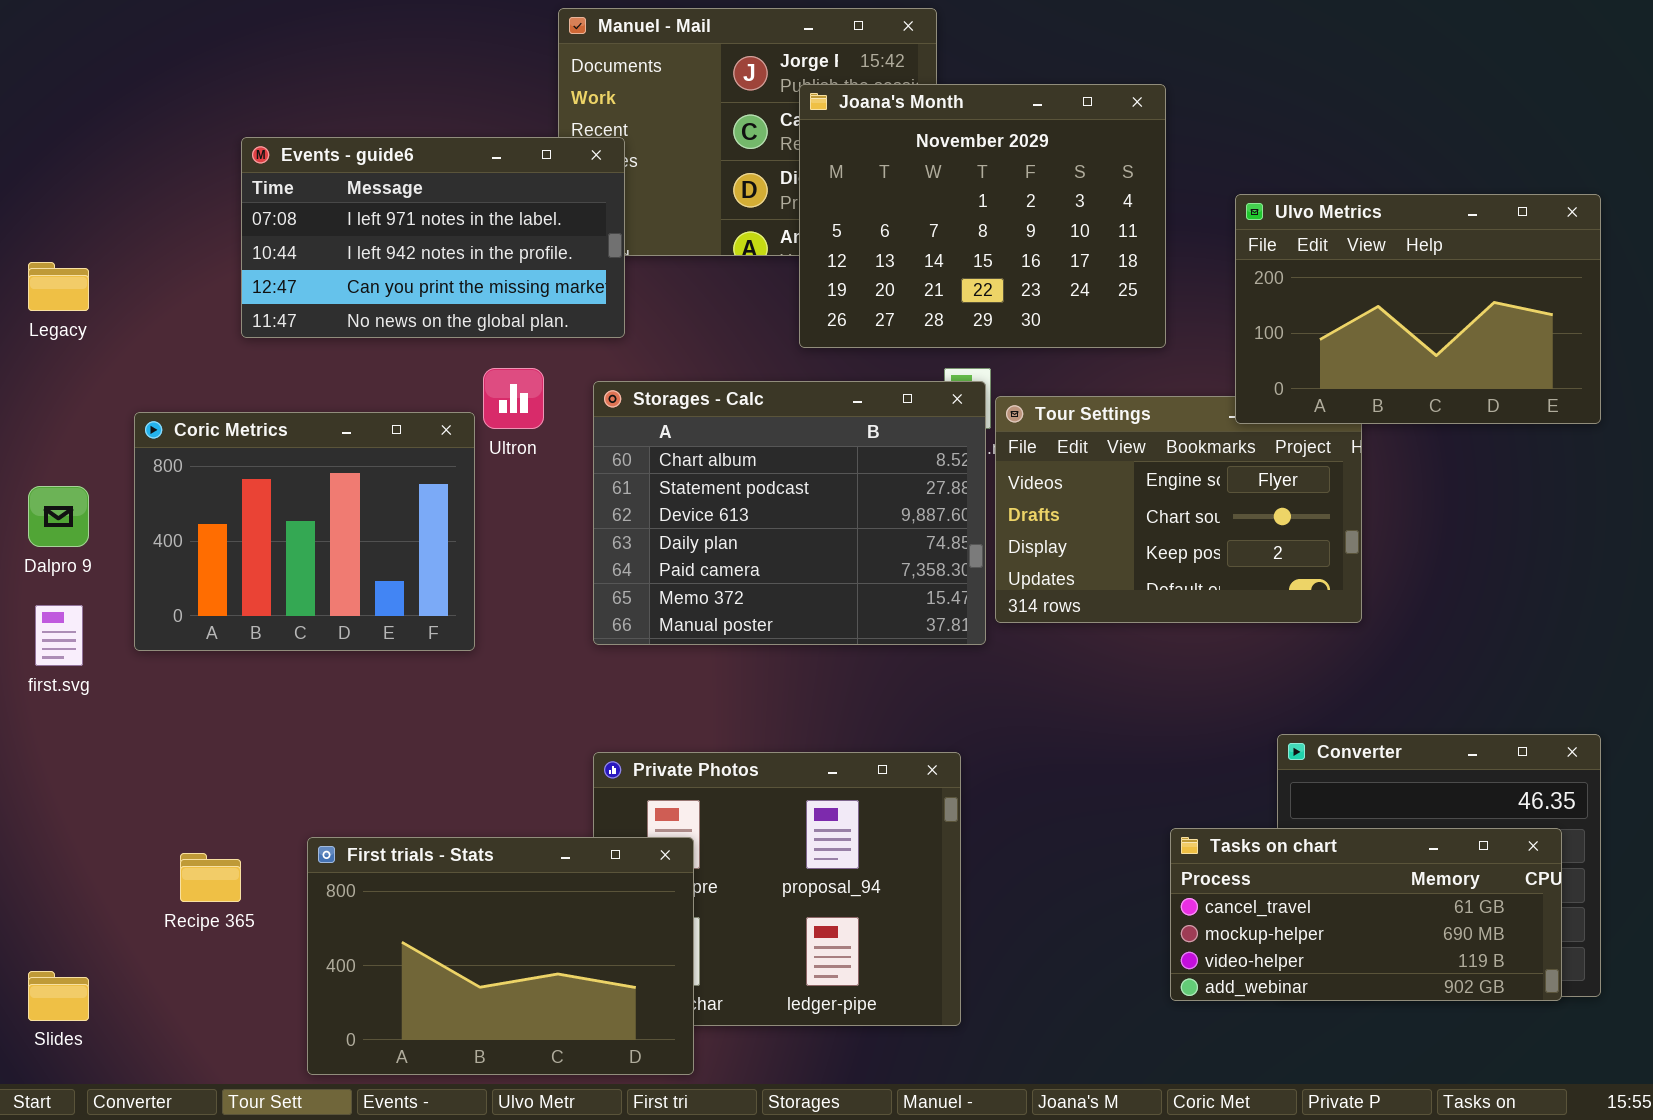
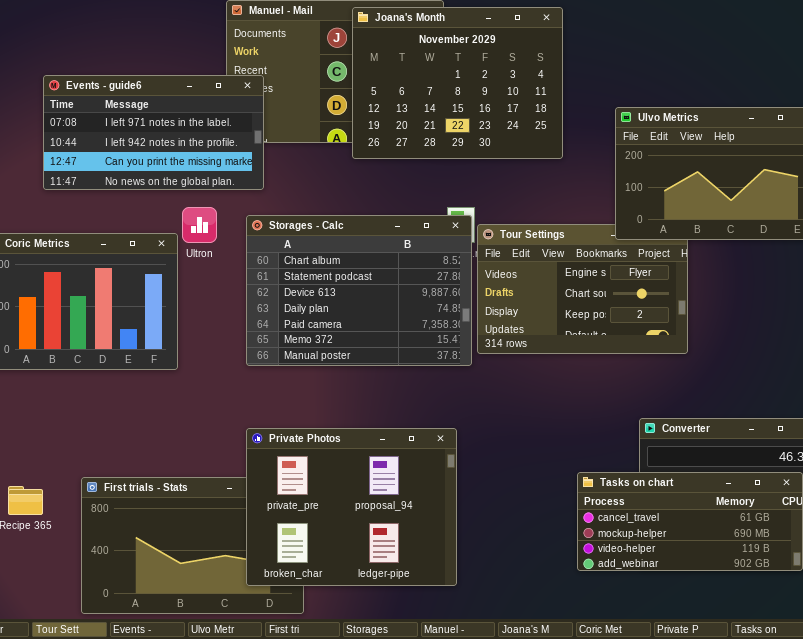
Joana's Month: [799,84,1166,348] -> [352,7,563,159], moved
Private Photos: [593,752,961,1026] -> [246,428,457,586], raised

